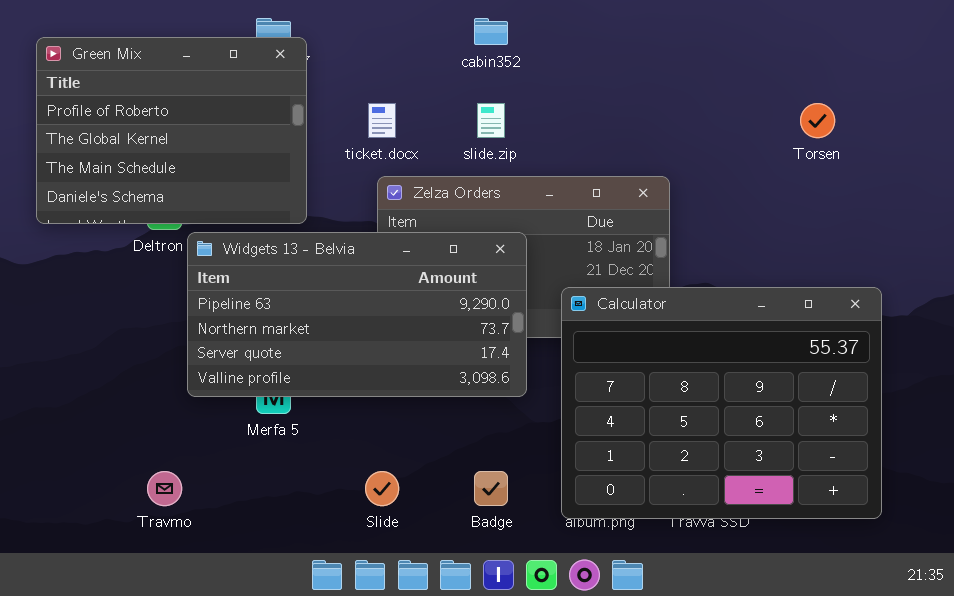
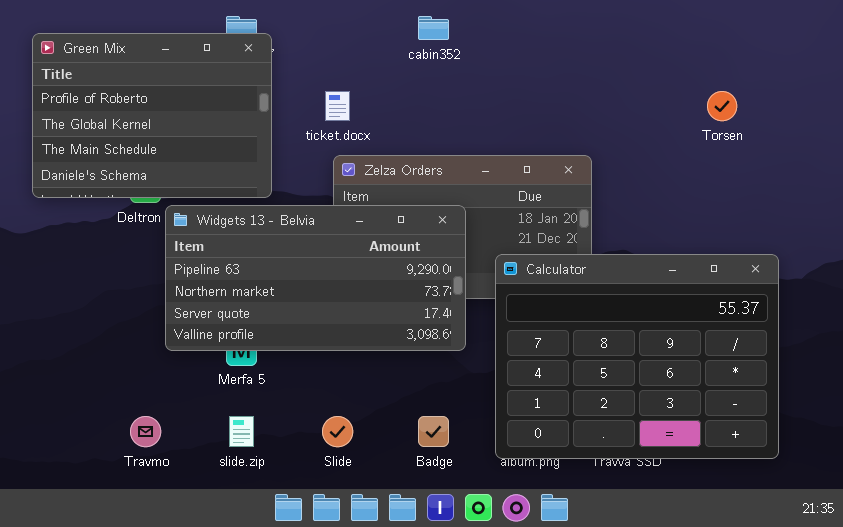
slide.zip: [477,103,505,138] -> [229,416,254,447], moved

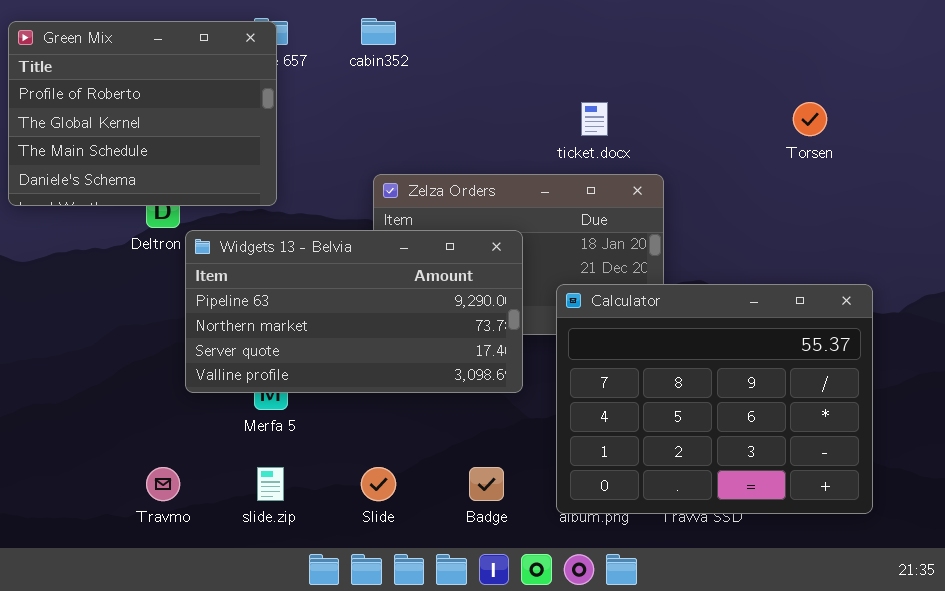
cabin352: [418,16,449,40] -> [361,18,396,45], moved
Green Mix: [32,33,272,198] -> [8,21,277,206], moved
ticket.docx: [325,91,350,121] -> [581,102,608,136], moved

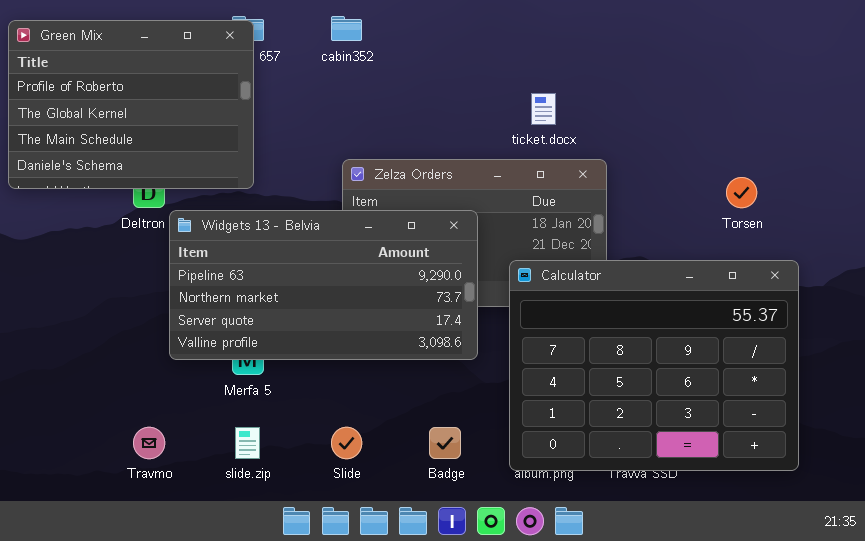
Torsen: [793,102,827,136] -> [726,177,757,208], moved

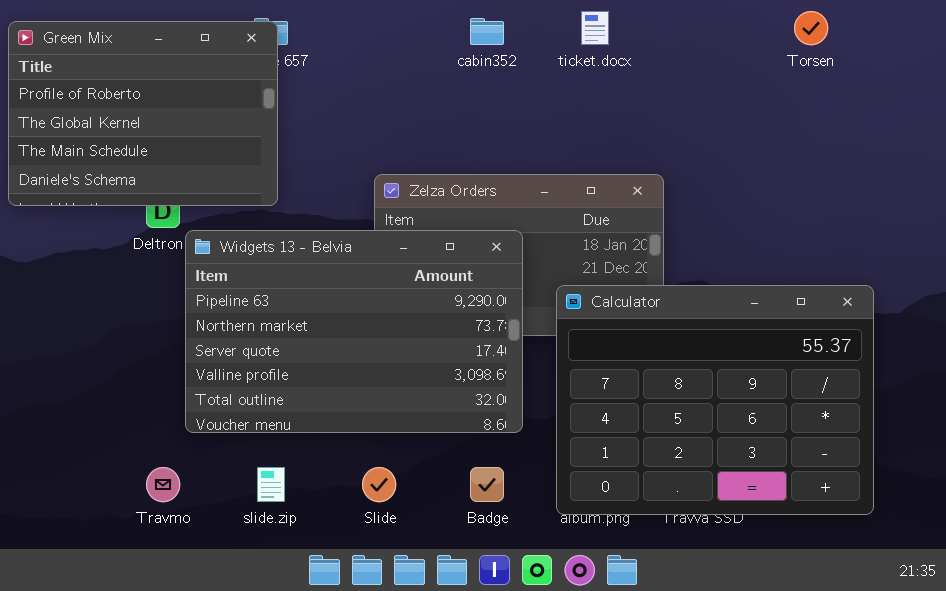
cabin352: [331,16,362,41] -> [470,18,504,45], moved
ticket.docx: [531,93,556,125] -> [581,11,609,45], moved
Torsen: [726,177,757,208] -> [794,11,828,45], moved
Widgets 13 - Belvia: [169,210,478,360] -> [185,230,523,433], resized

